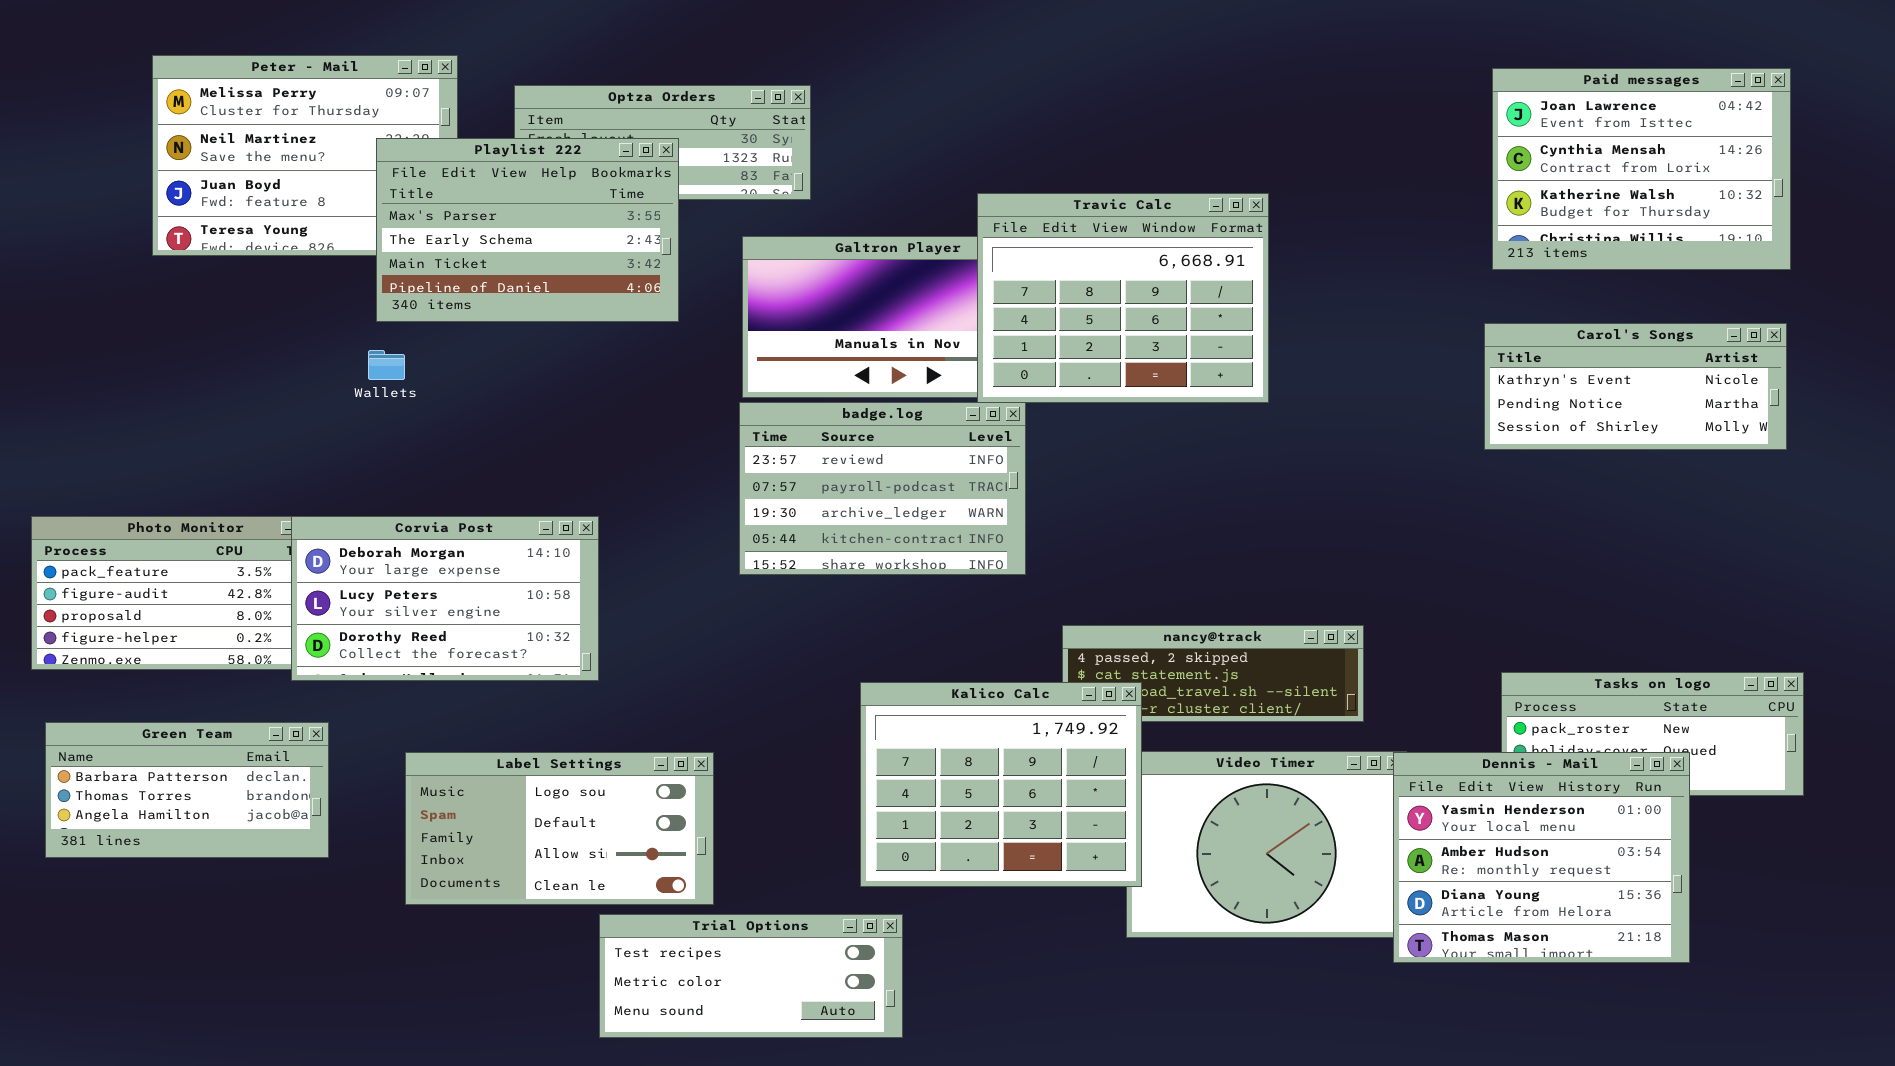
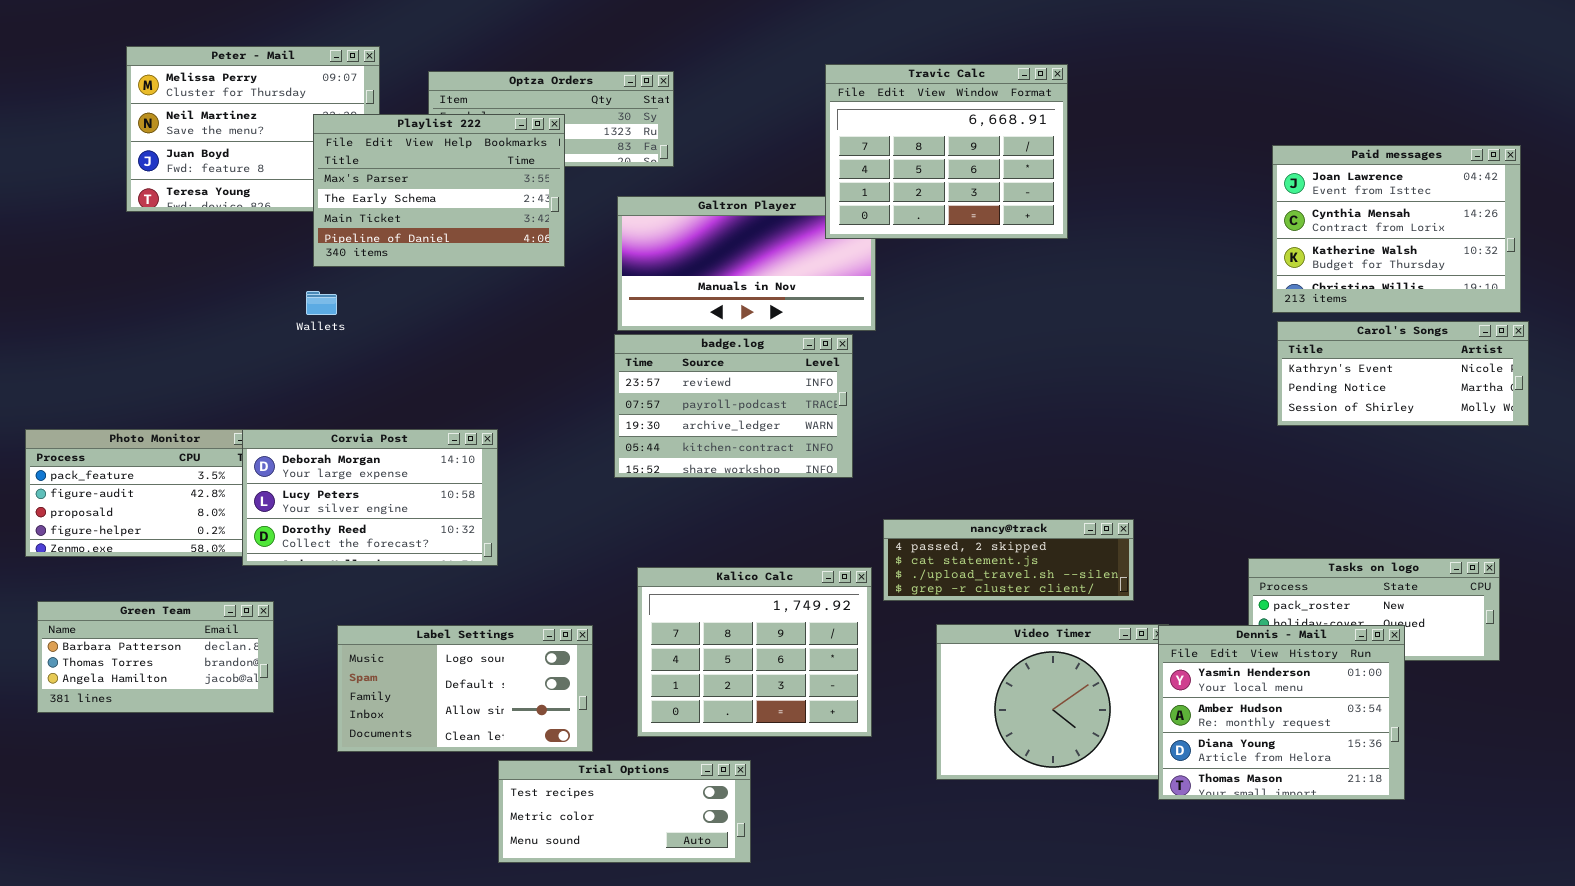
Paid messages: [1492,68,1791,270] -> [1272,145,1521,313], moved
Travic Calc: [977,193,1269,403] -> [825,64,1068,239], moved
Carol's Songs: [1484,323,1787,450] -> [1277,321,1529,426], moved
Kalico Calc: [860,682,1142,887] -> [637,567,872,737], moved

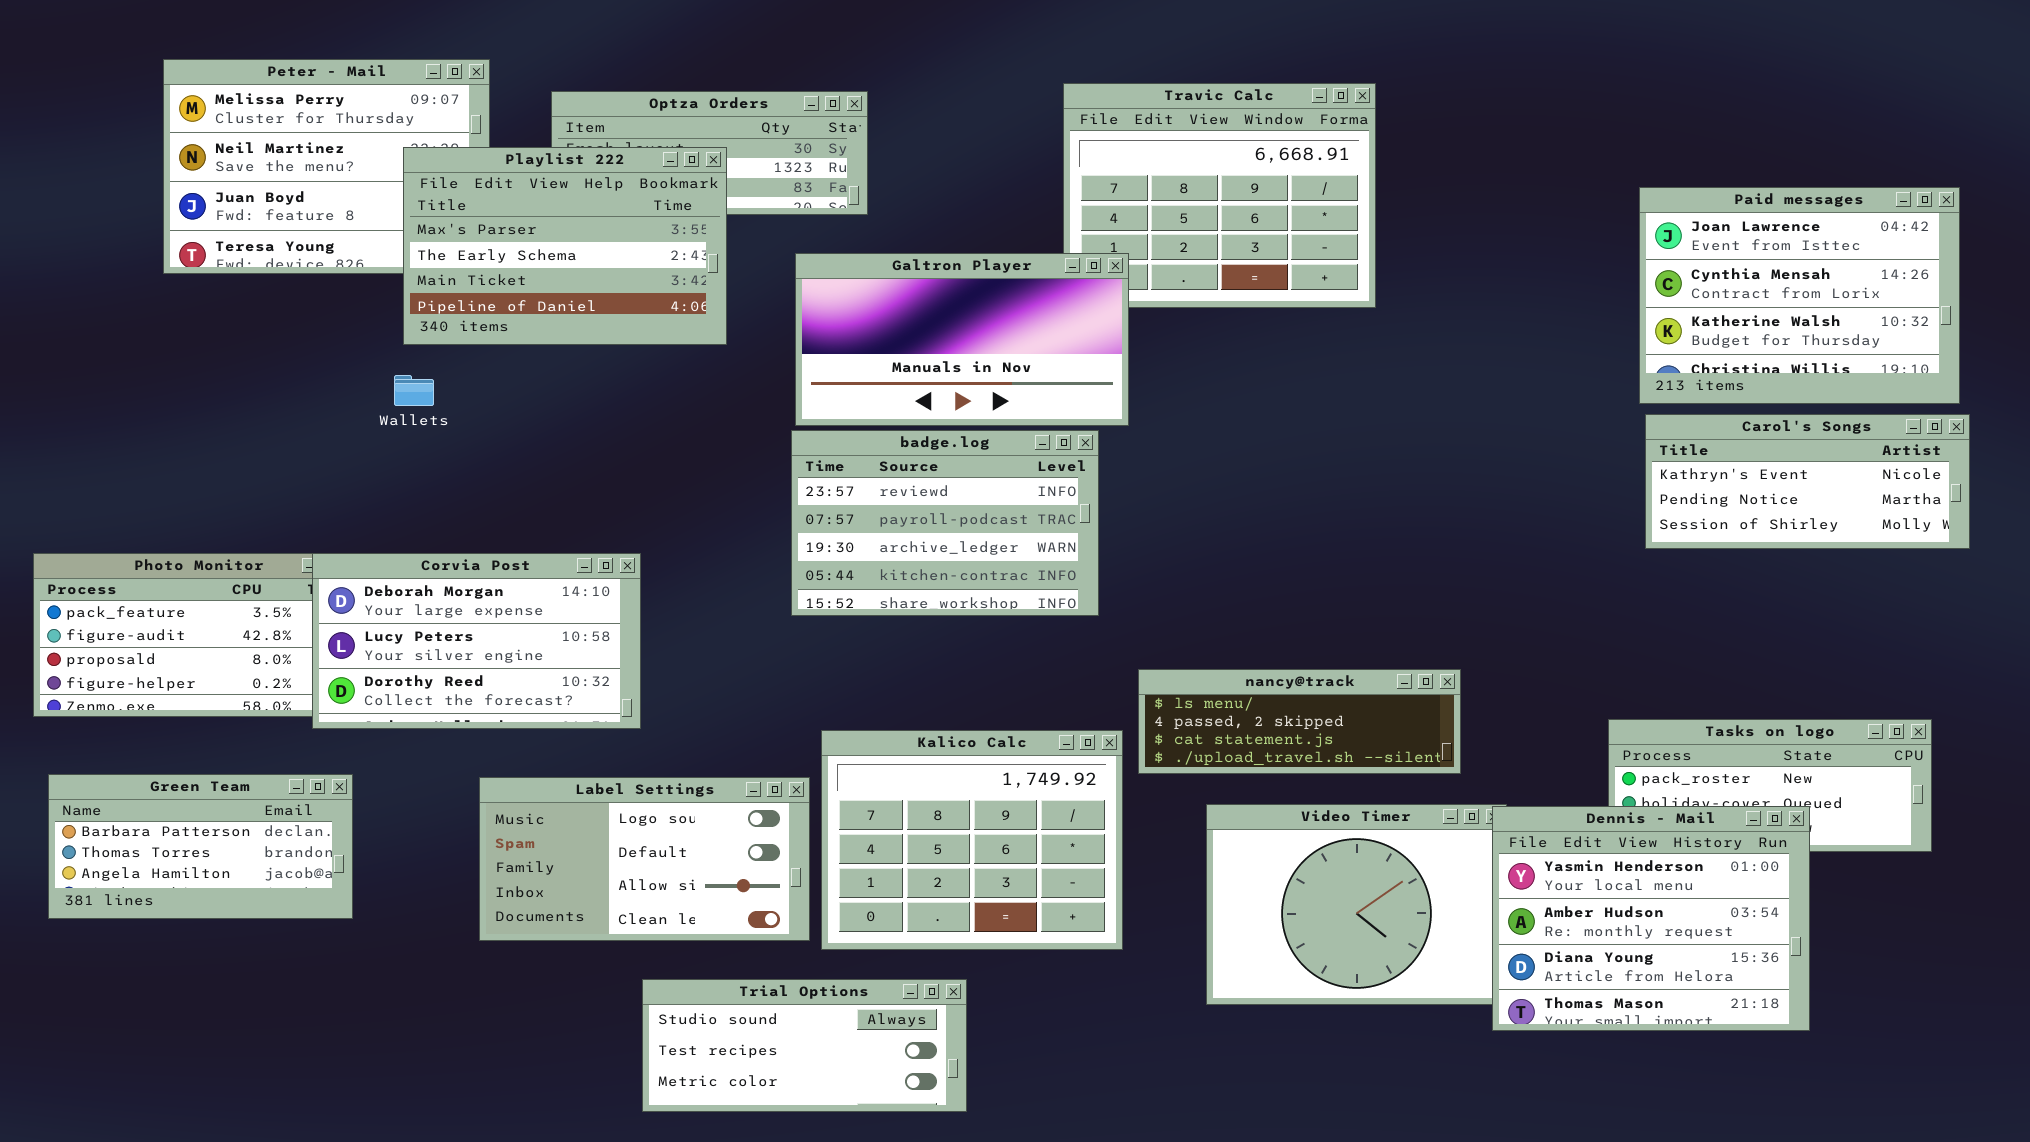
Galtron Player: [617,196,876,331] -> [795,253,1129,426], raised
nancy@track: [883,519,1134,601] -> [1138,669,1461,774], scrolled up 1 row
Label Settings: [337,625,593,752] -> [479,777,810,941], moved
Trial Options: [498,760,751,863] -> [642,979,967,1112], scrolled up 1 row

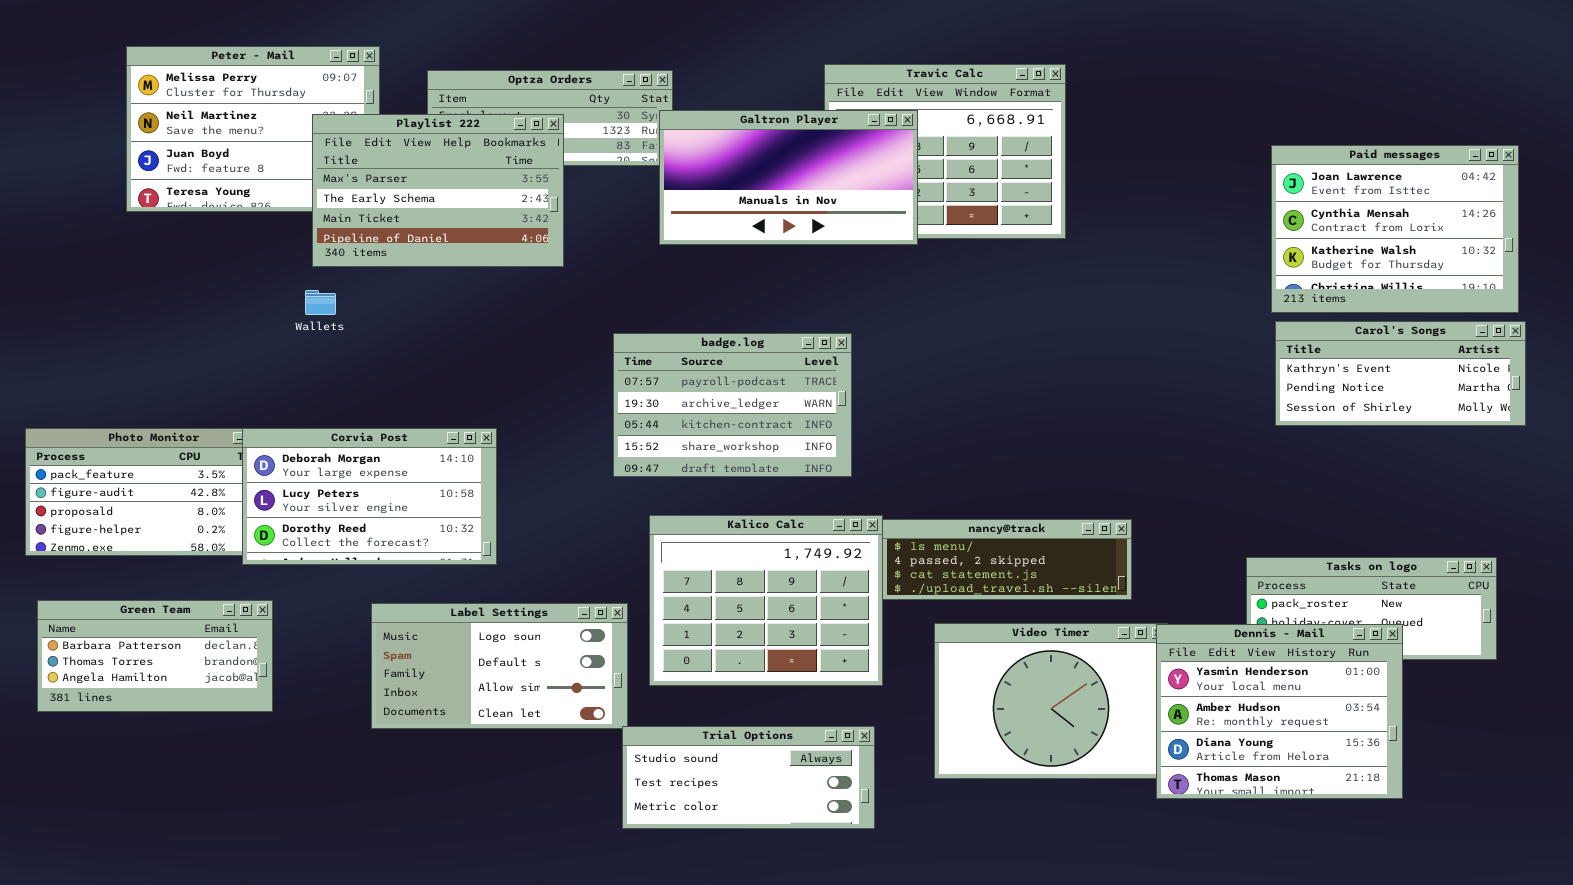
Galtron Player: [795,253,1129,426] -> [659,110,918,245], moved
badge.log: [791,430,1099,616] -> [613,333,852,477], scrolled down 1 row
Kalico Calc: [821,730,1123,950] -> [649,515,883,686], moved
Trial Options: [642,979,967,1112] -> [622,726,875,829], moved

